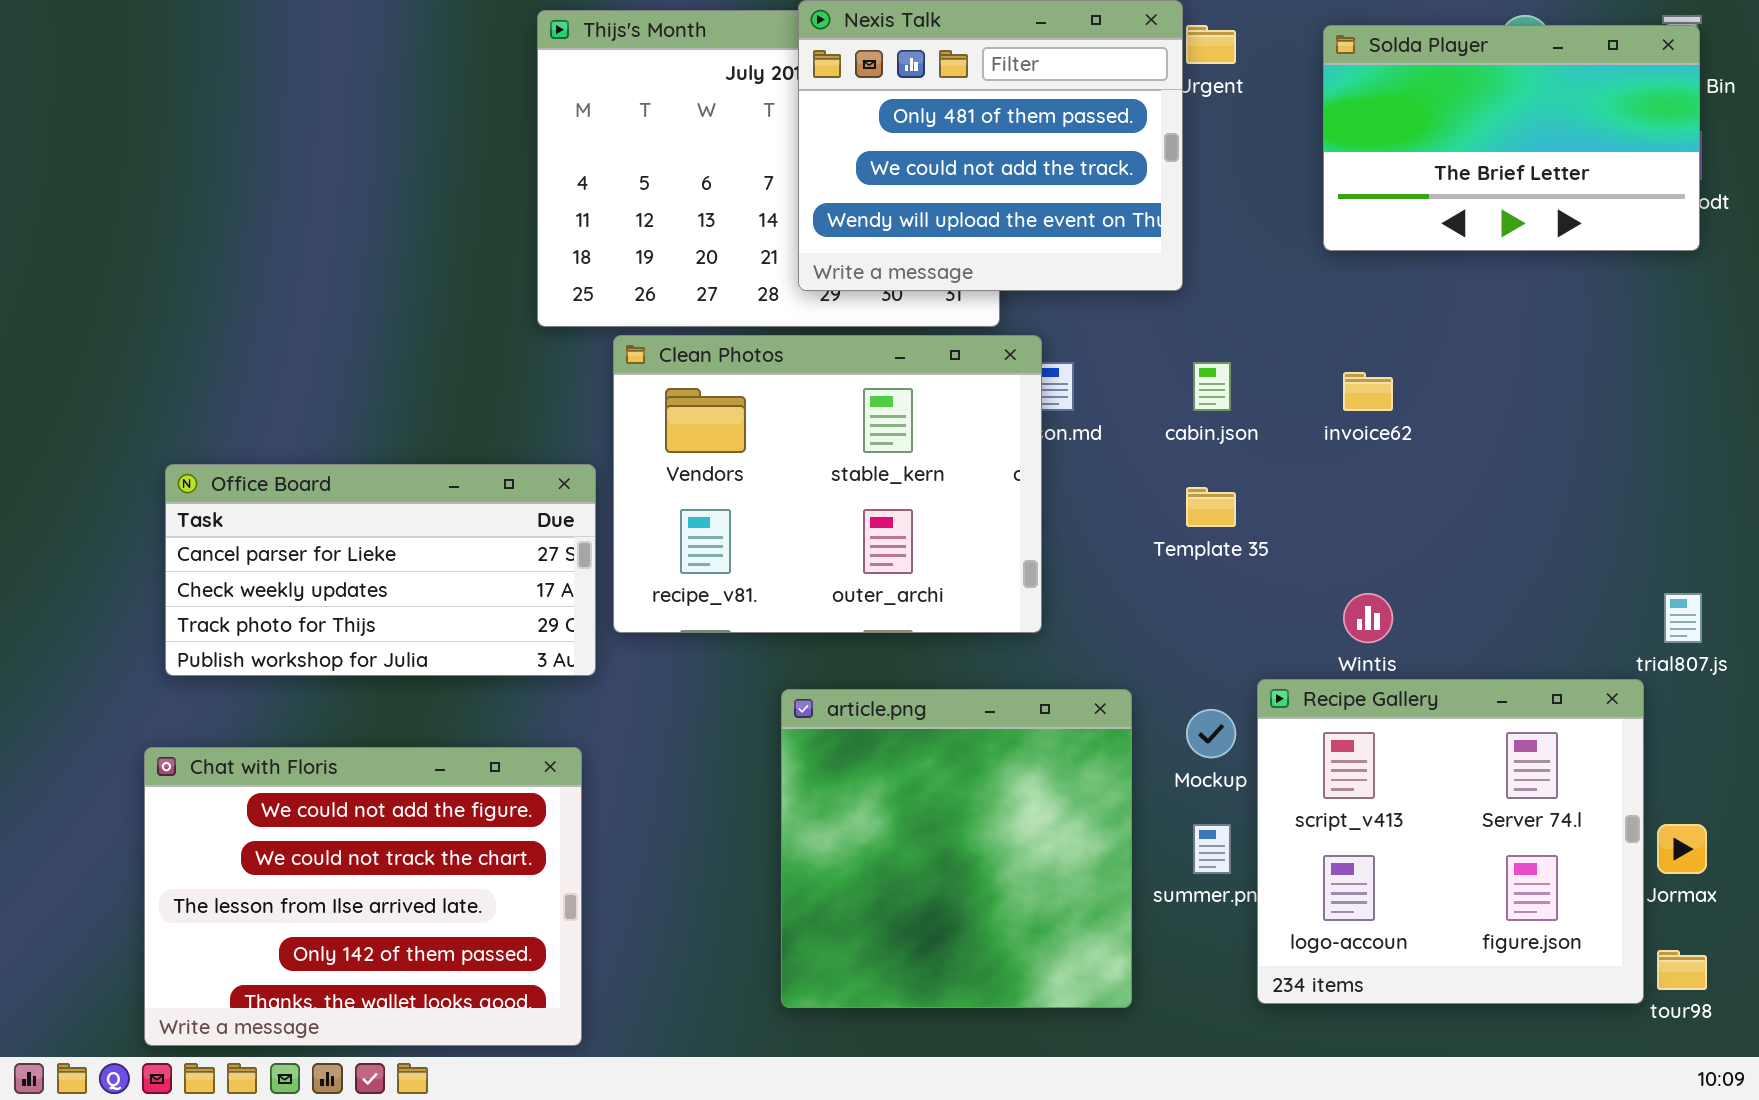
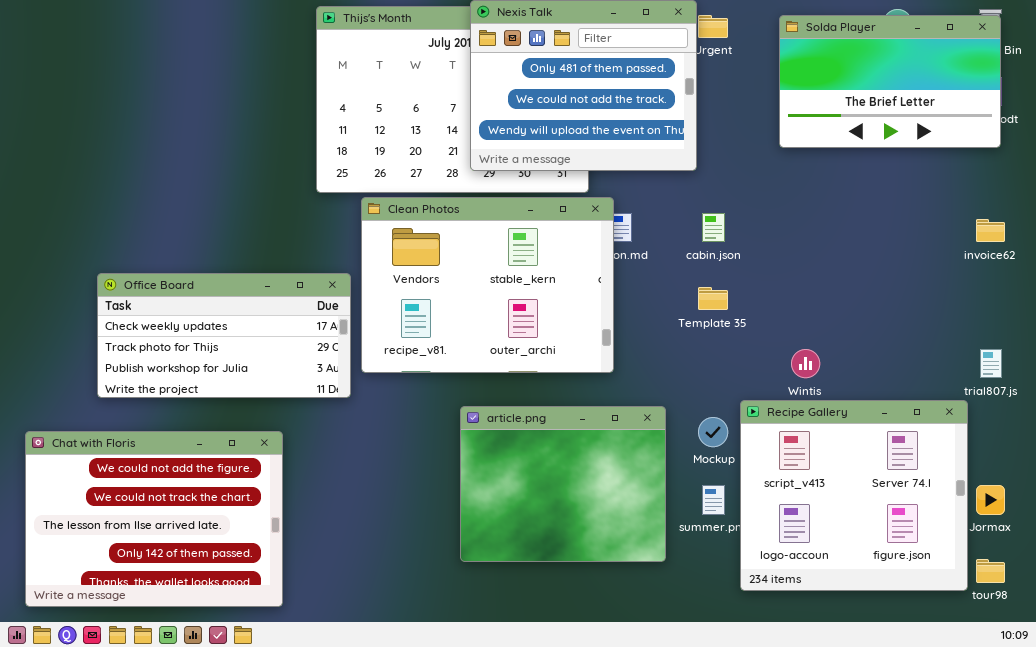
invoice62: [1343,372,1393,411] -> [976,219,1005,242], moved
Office Board: [165,464,596,676] -> [97,273,351,398], scrolled down 1 row
article.png: [781,689,1132,1008] -> [460,406,666,562], resized
Chat with Floris: [144,747,582,1046] -> [25,431,283,607], moved

